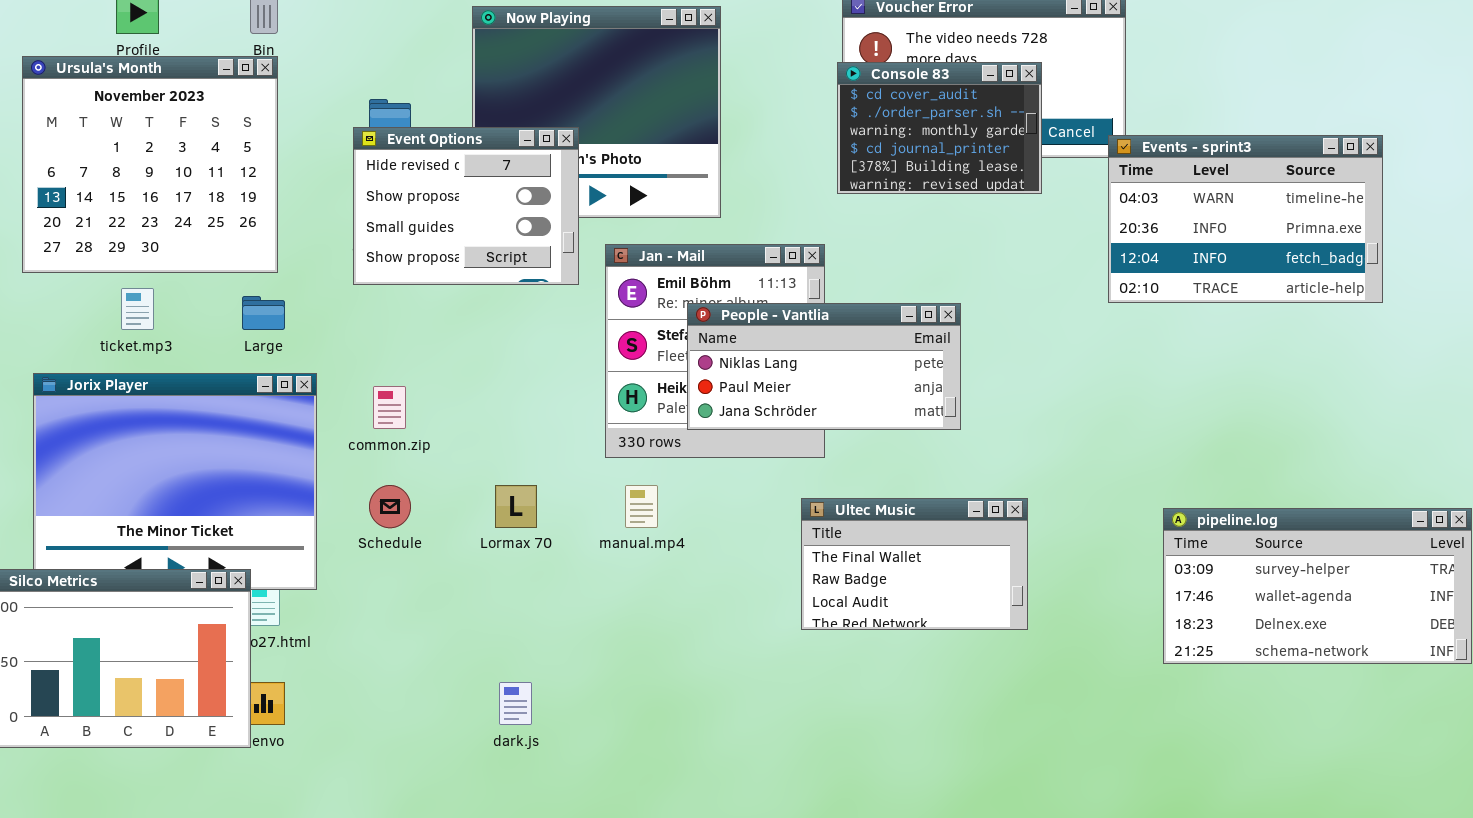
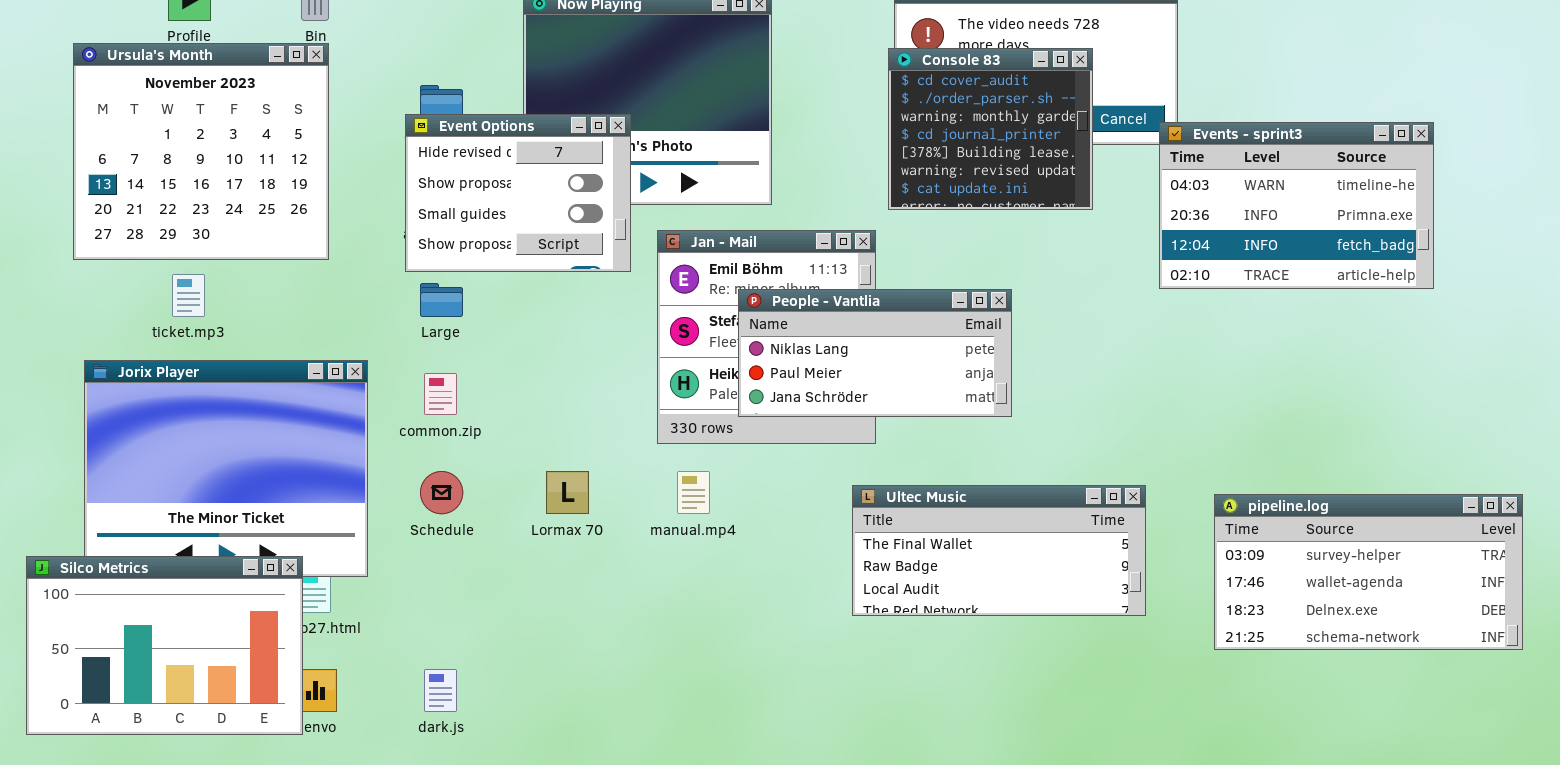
Console 83: [837,62,1042,194] -> [888,48,1093,210], resized
Large: [242,296,285,330] -> [420,283,463,317], moved
Ultec Music: [801,498,1028,630] -> [852,485,1146,616], resized
dark.js: [499,682,532,725] -> [424,669,457,712], moved

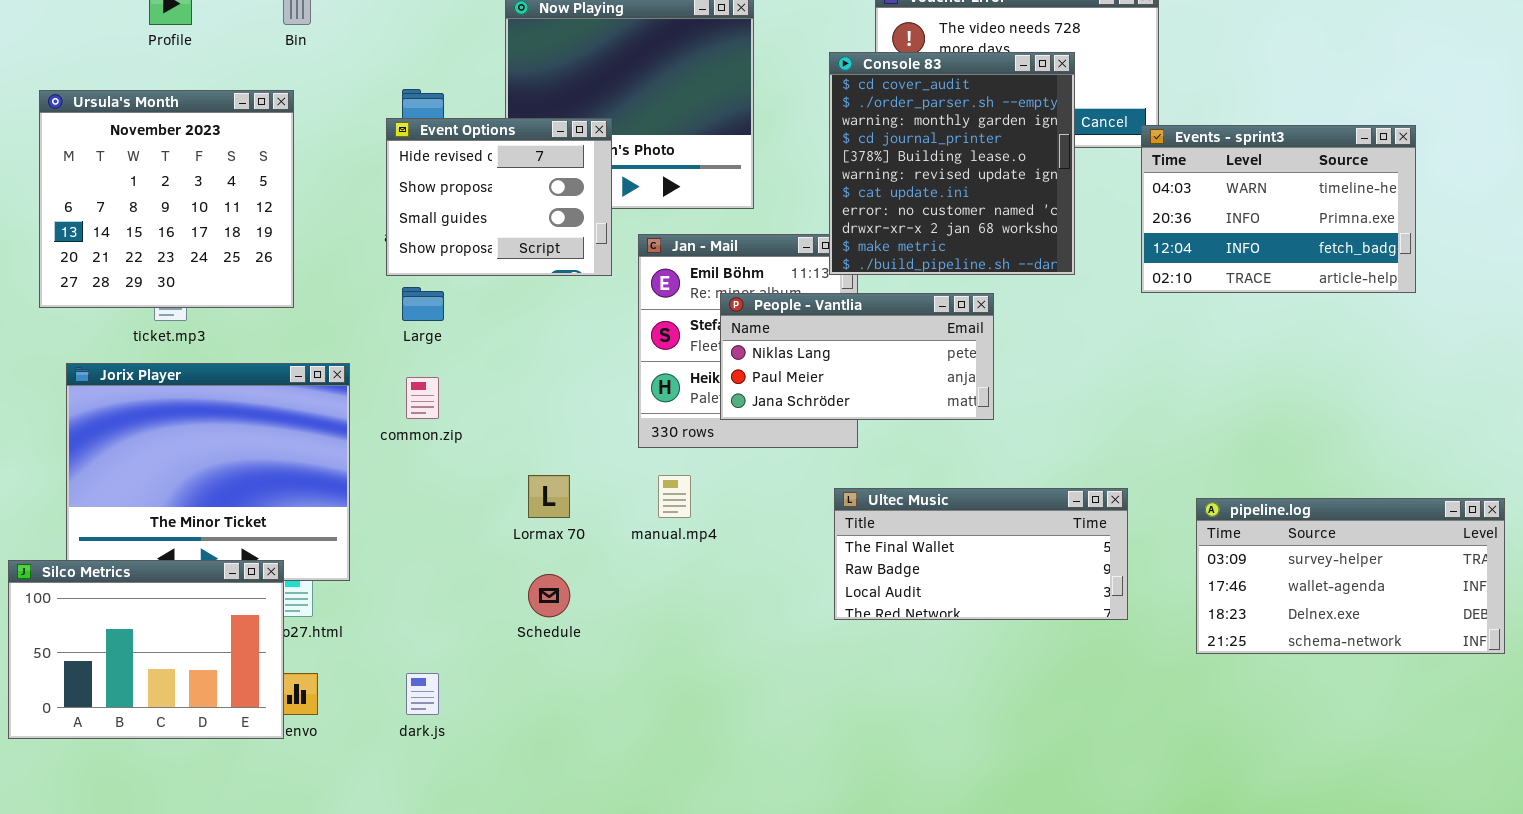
Ursula's Month: [73,43,329,260] -> [39,90,294,308], moved
Console 83: [888,48,1093,210] -> [829,52,1075,275], resized
Schedule: [420,471,463,514] -> [528,574,570,617], moved

